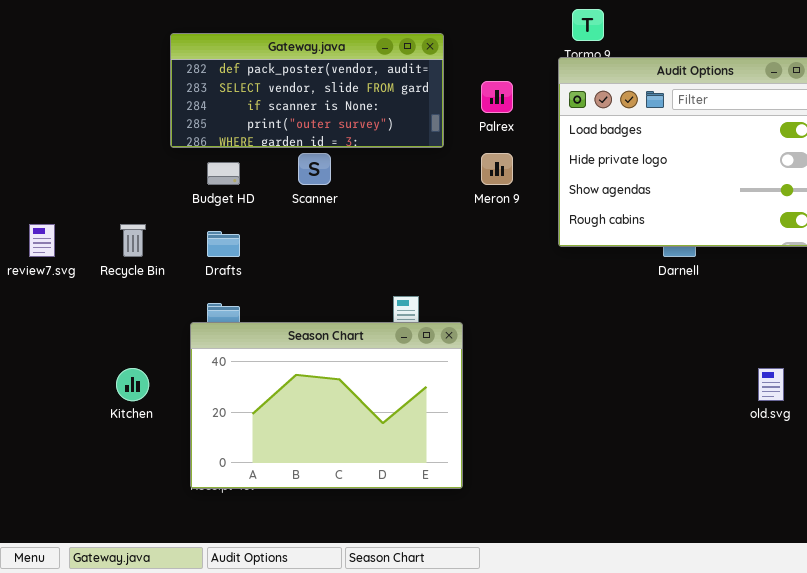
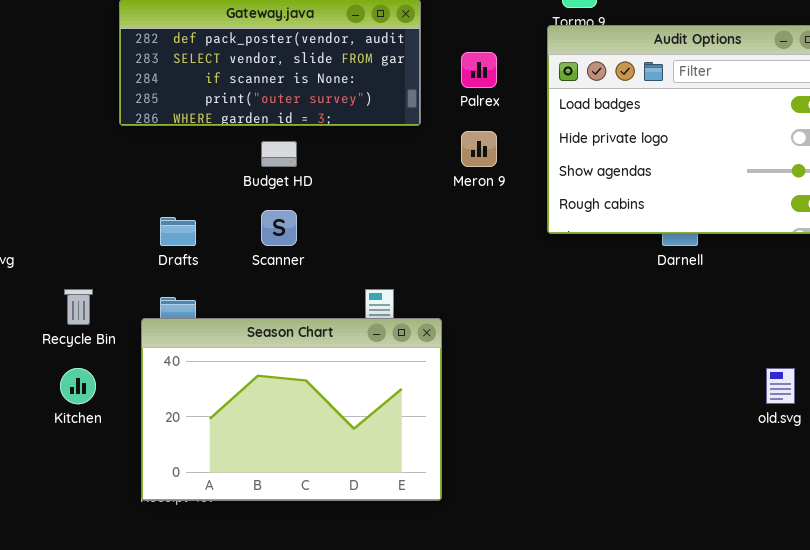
Scanner: [298,153,331,185] -> [261,210,297,246], moved
Budget HD: [207,162,240,185] -> [261,141,297,167], moved
Recycle Bin: [120,224,146,257] -> [64,289,93,325], moved

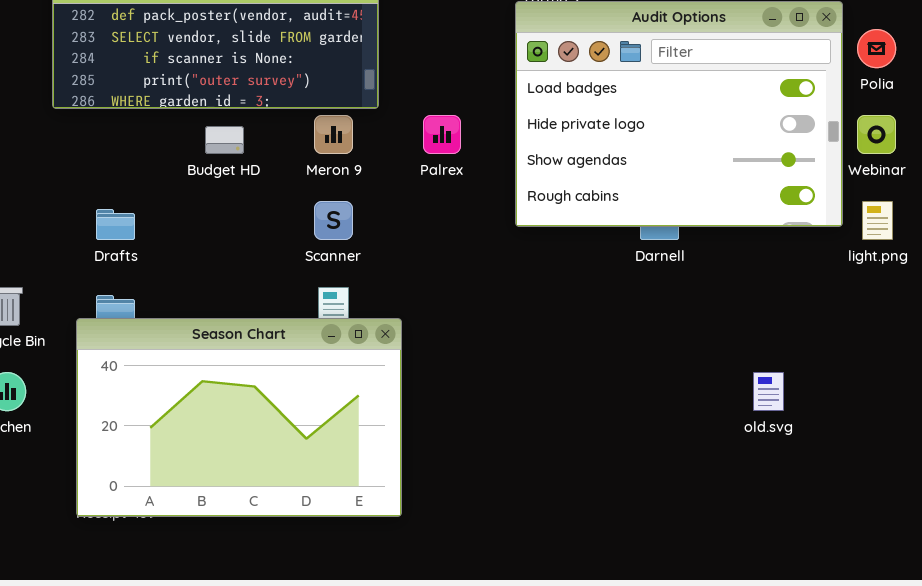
Palrex: [461,52,497,88] -> [423,115,461,154], moved
Meron 9: [461,131,497,167] -> [314,115,353,154], moved
Scanner: [261,210,297,246] -> [314,201,353,240], moved

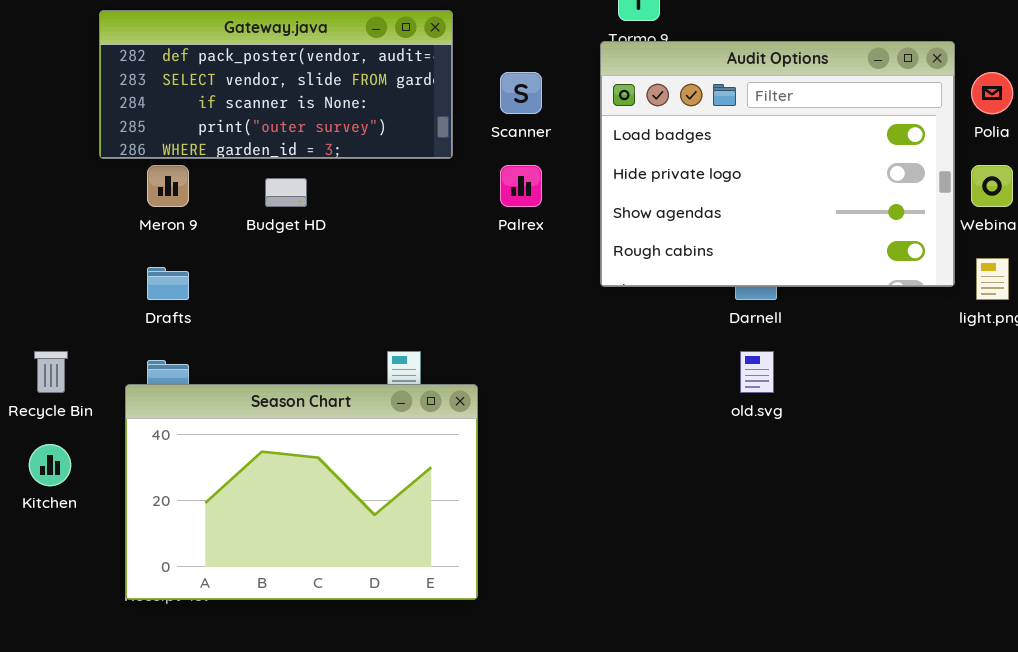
Meron 9: [314,115,353,154] -> [147,165,189,207], moved
Scanner: [314,201,353,240] -> [500,72,542,114], moved
old.svg: [753,372,784,411] -> [740,351,774,393], moved

